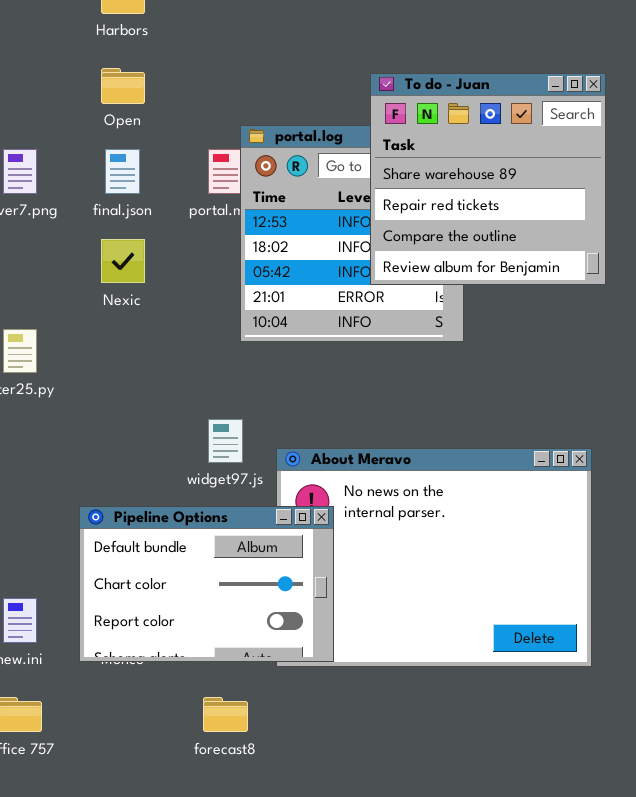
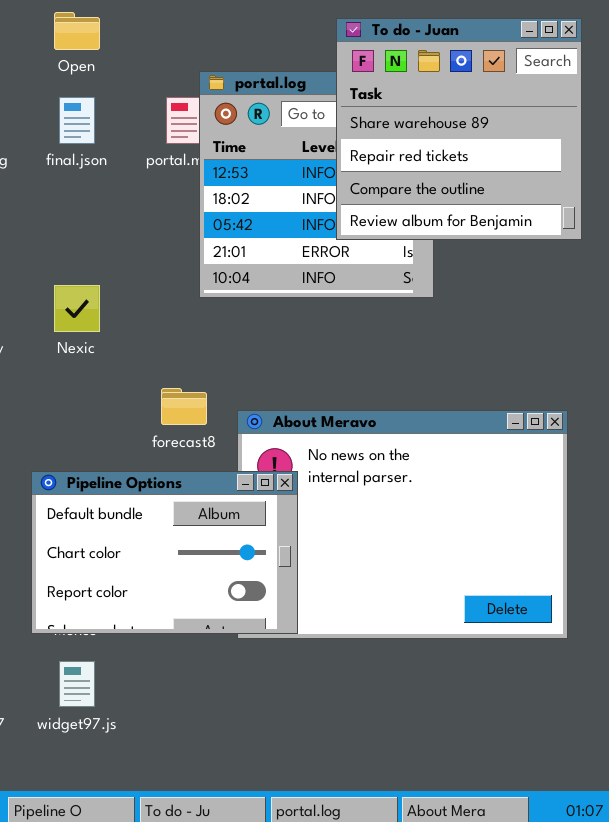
Nexic: [101,239,145,283] -> [54,285,100,332], moved
widget97.js: [208,419,243,463] -> [59,661,95,707], moved
forecast8: [203,697,248,732] -> [161,388,207,425], moved

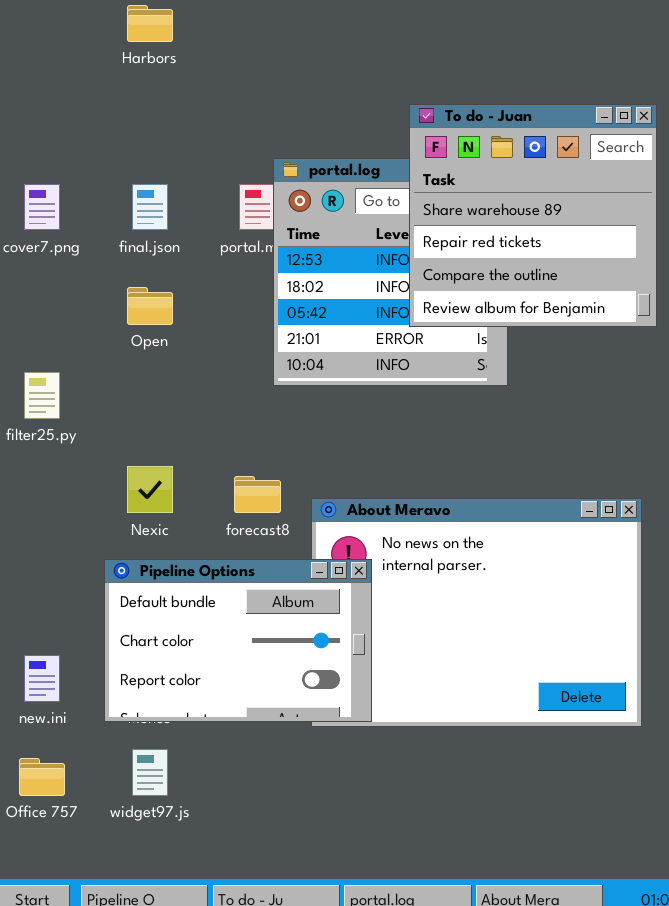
Open: [54,12,100,50] -> [127,287,173,325], moved
Nexic: [54,285,100,332] -> [127,466,173,513], moved

